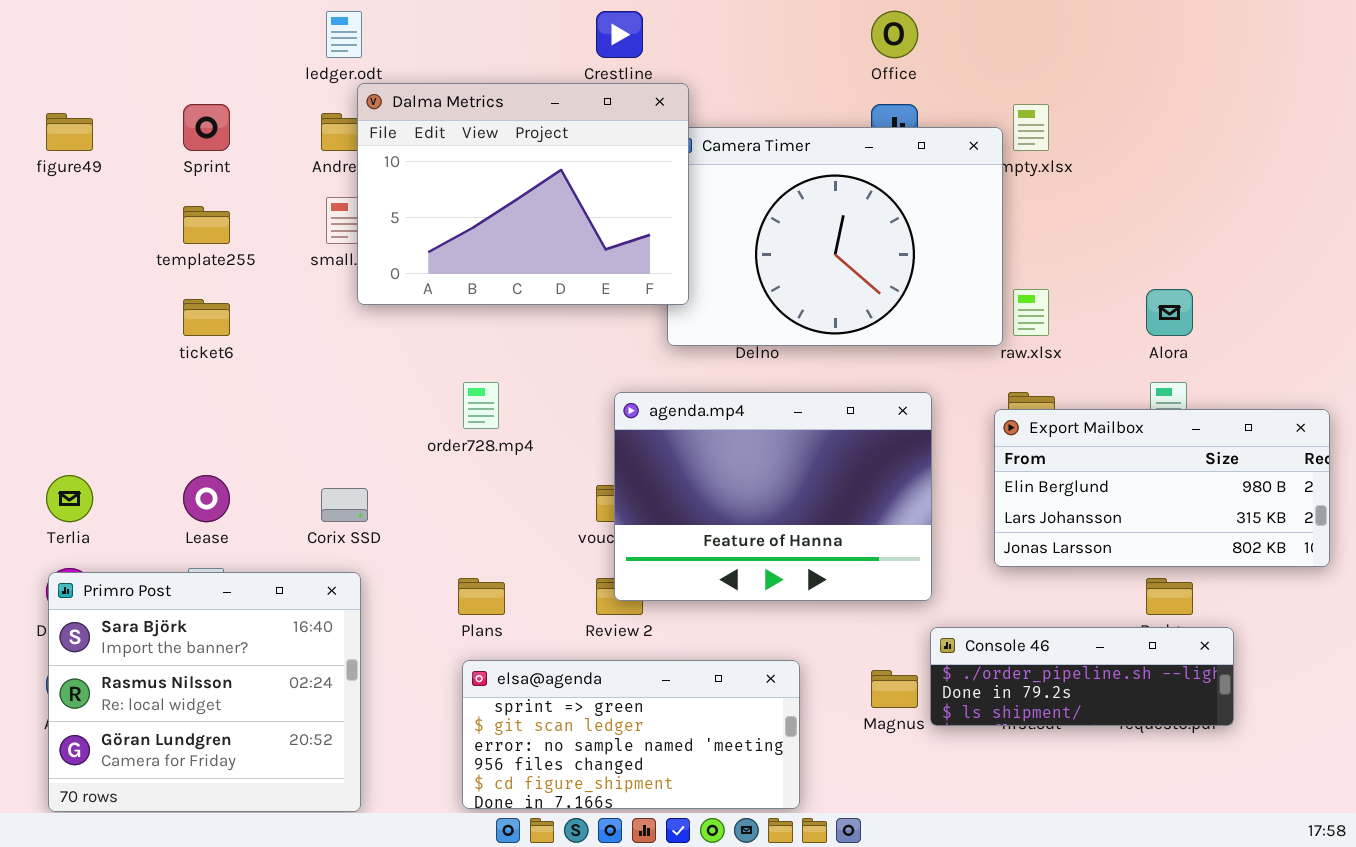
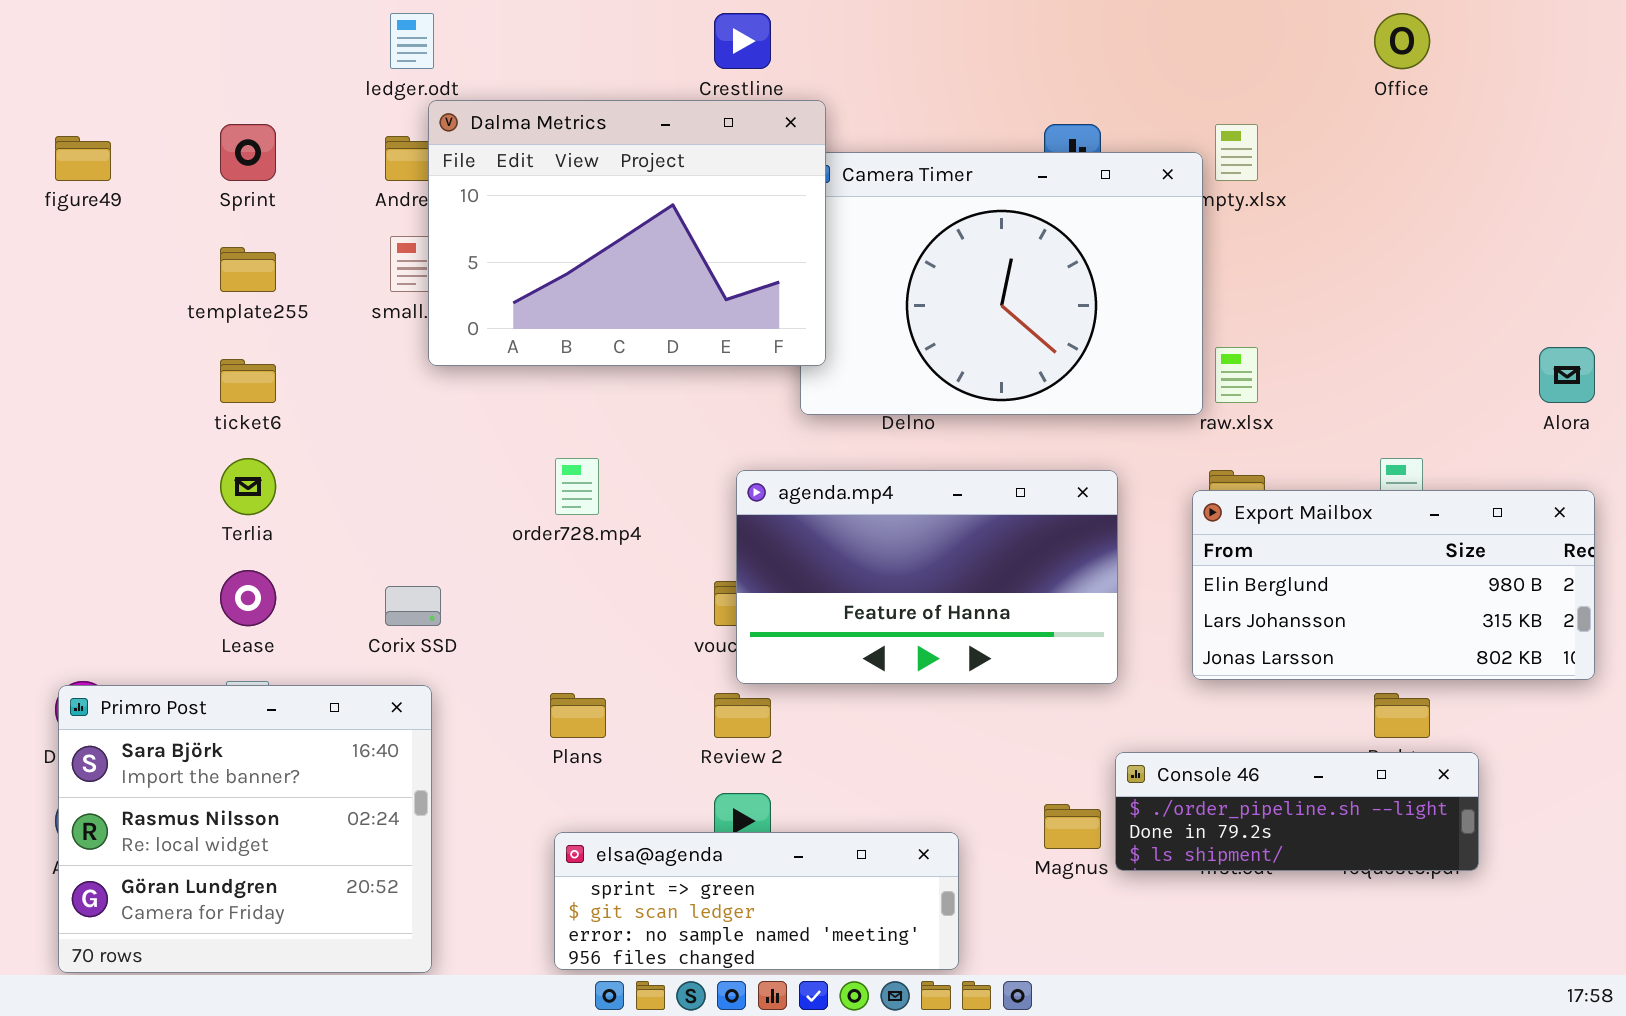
Office: [871,11,918,58] -> [1374,13,1430,69], moved
Alora: [1146,289,1193,336] -> [1539,347,1595,403], moved
agenda.mp4: [614,392,932,601] -> [736,470,1118,684], resized
Terlia: [46,475,93,522] -> [220,458,276,515], moved
elsa@agenda: [462,660,800,809] -> [554,832,959,970], resized

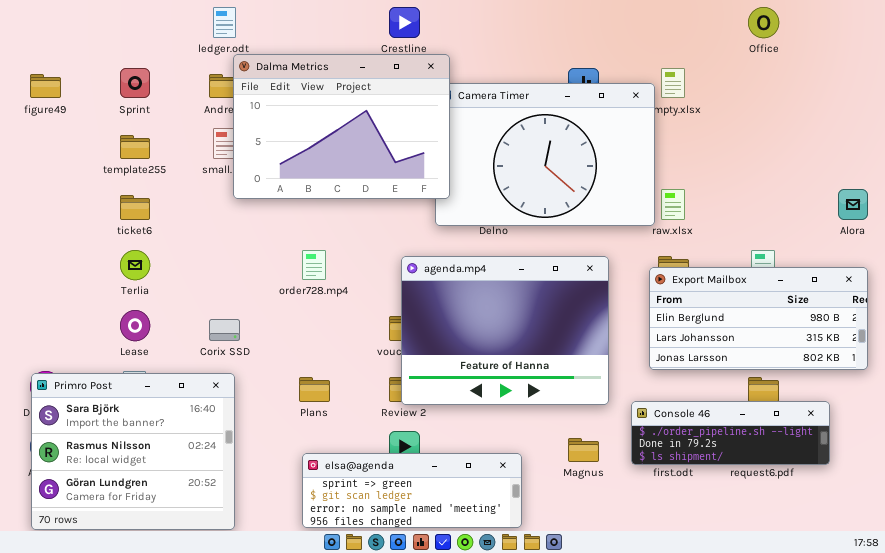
agenda.mp4: [736,470,1118,684] -> [401,256,609,405], resized
Console 46: [1115,752,1479,871] -> [631,401,830,465], moved

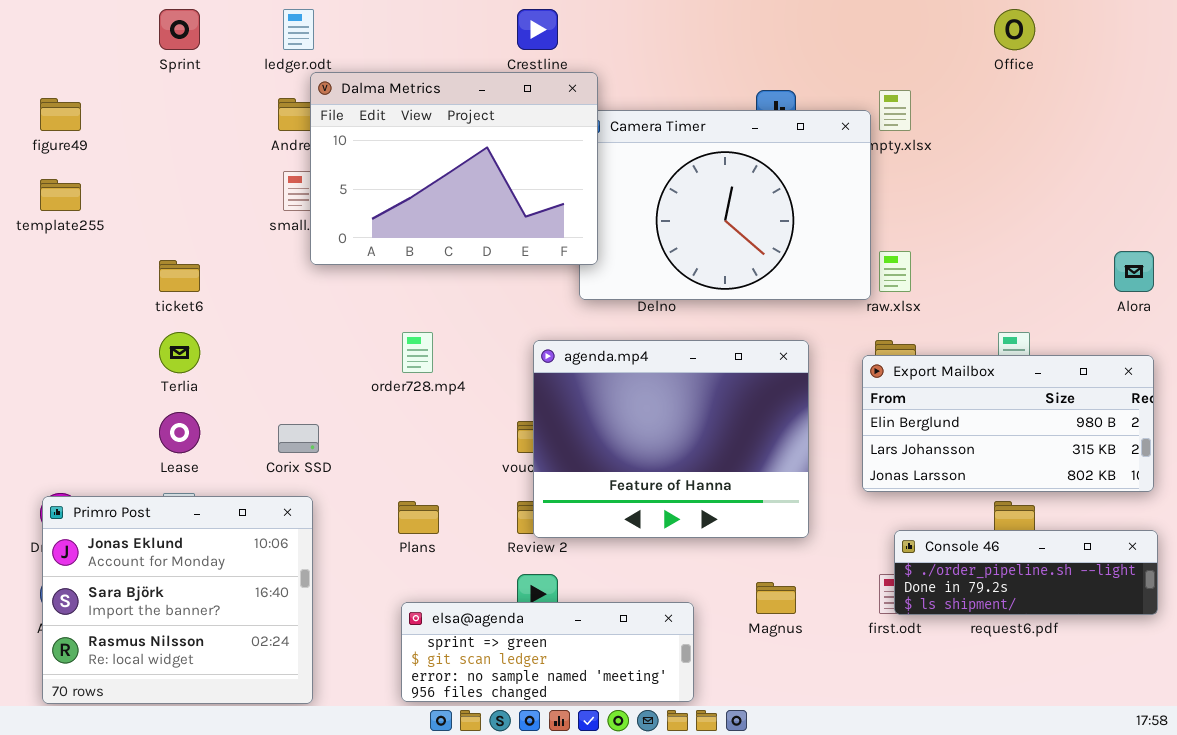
Sprint: [120,68,150,98] -> [159,9,200,50], moved
template255: [120,135,150,159] -> [40,179,81,211], moved
Primro Post: [31,373,235,530] -> [42,496,313,704], scrolled up 1 row
Console 46: [631,401,830,465] -> [894,530,1158,615], moved

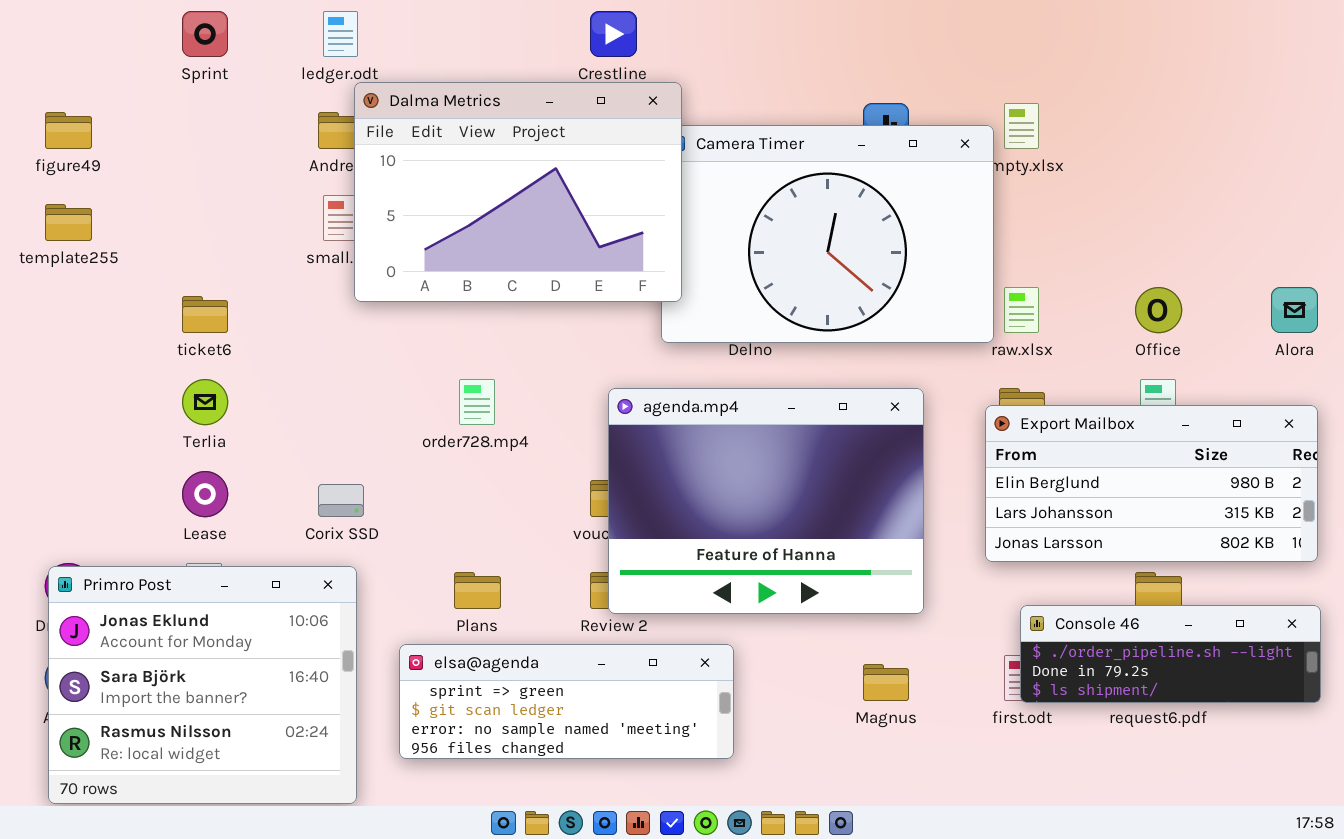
Office: [994,9,1035,50] -> [1135,287,1182,333], moved
elsa@agenda: [401,602,694,702] -> [399,644,734,759], moved

